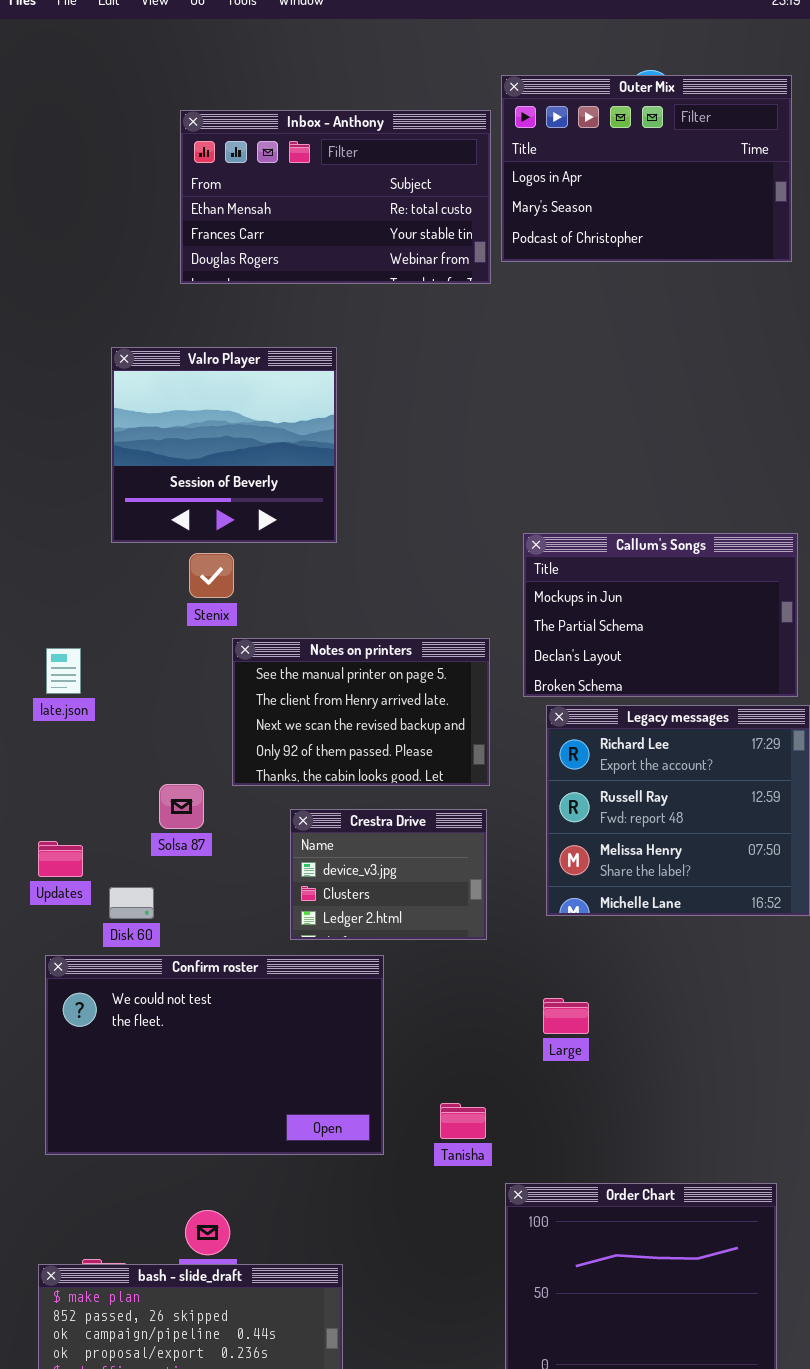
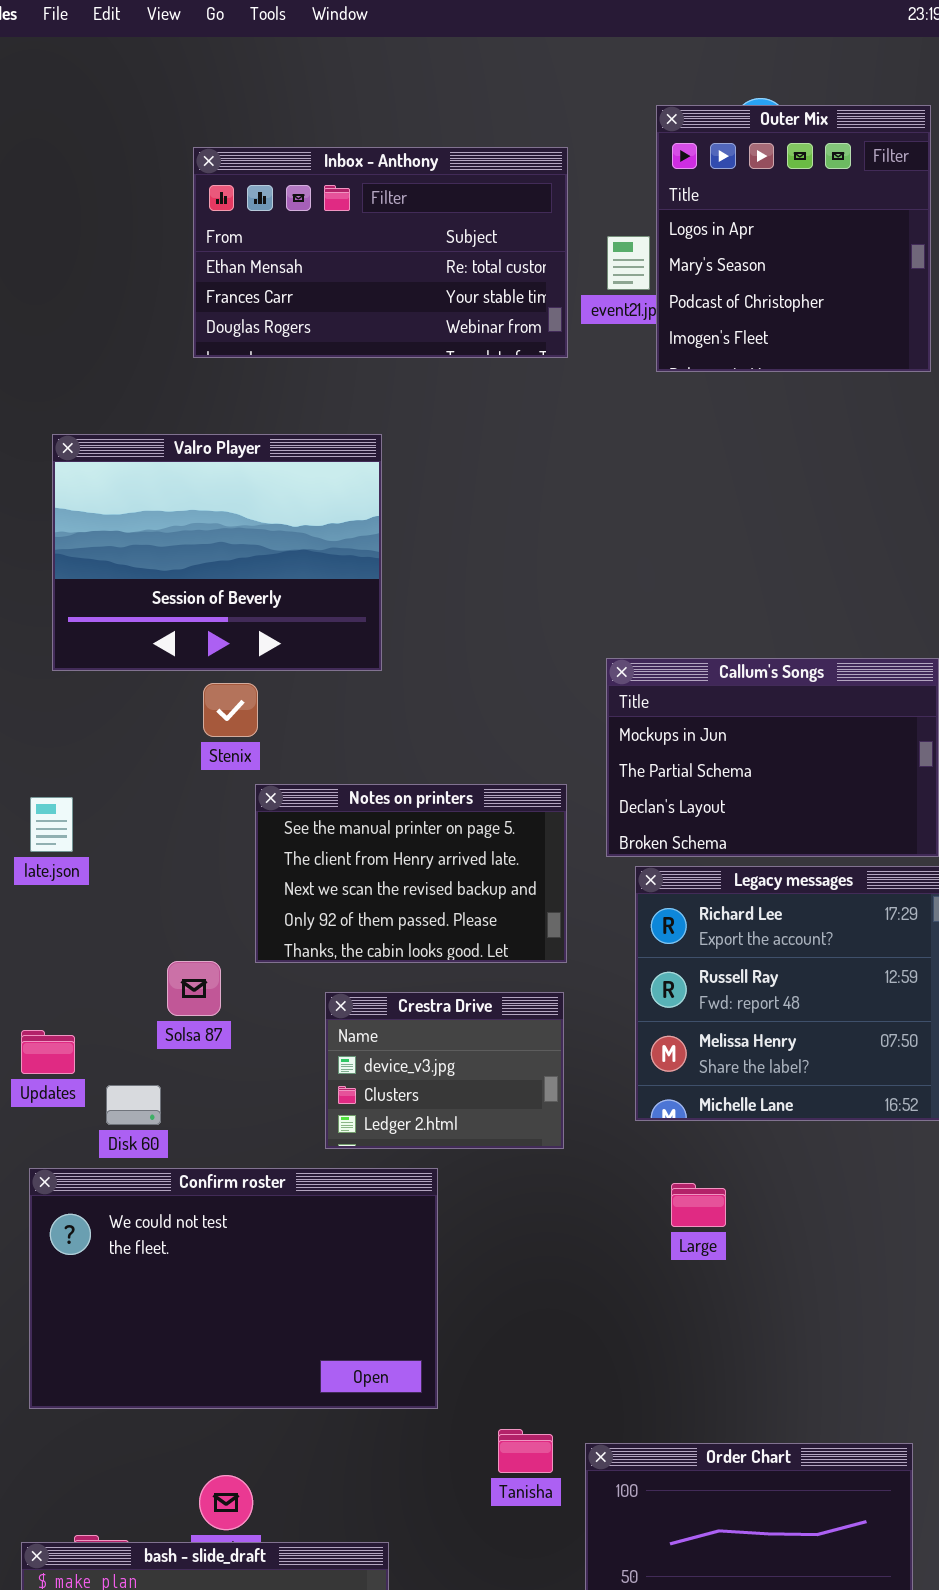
Outer Mix: [501,75,792,262] -> [656,105,931,372], resized
Valro Player: [111,347,337,543] -> [52,434,382,671], resized
Large: [543,998,589,1034] -> [671,1183,726,1227], moved
Tanisha: [440,1103,486,1139] -> [498,1429,553,1473], moved

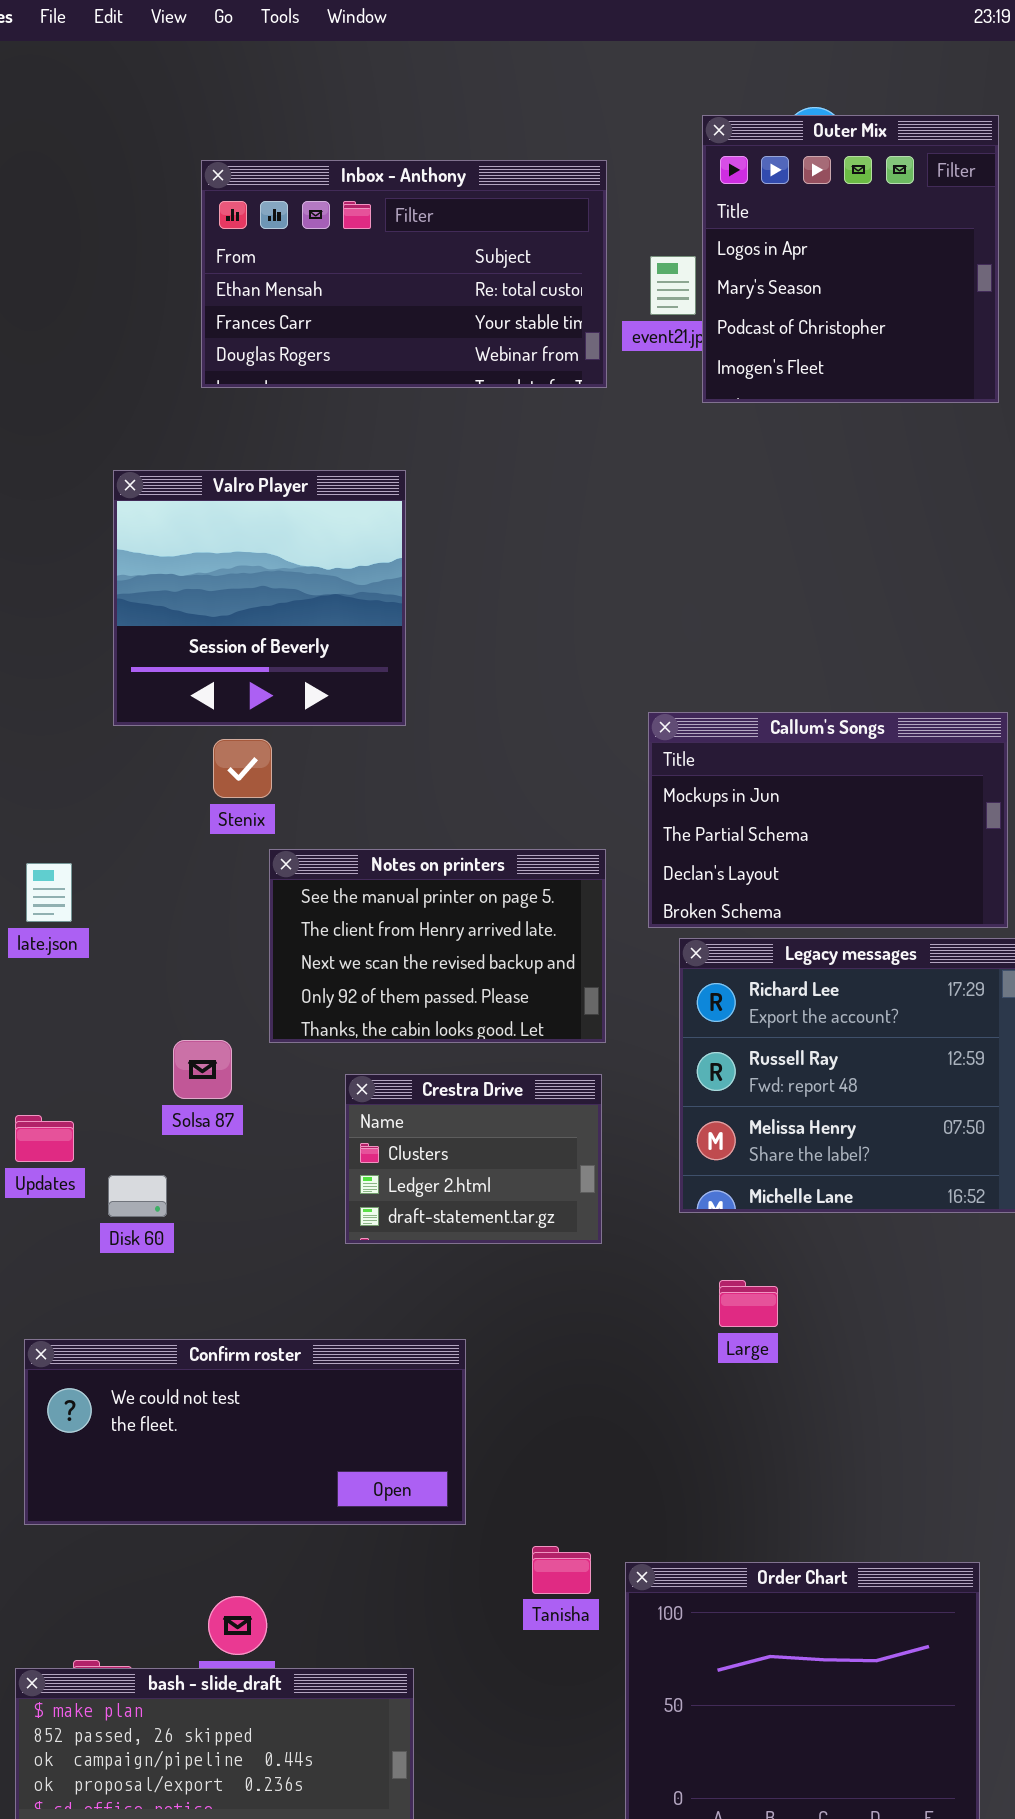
Valro Player: [52,434,382,671] -> [113,470,406,726], resized
Crestra Drive: [325,992,564,1149] -> [345,1074,602,1244], scrolled down 1 row
Confirm roster: [29,1168,438,1409] -> [24,1339,466,1525], resized

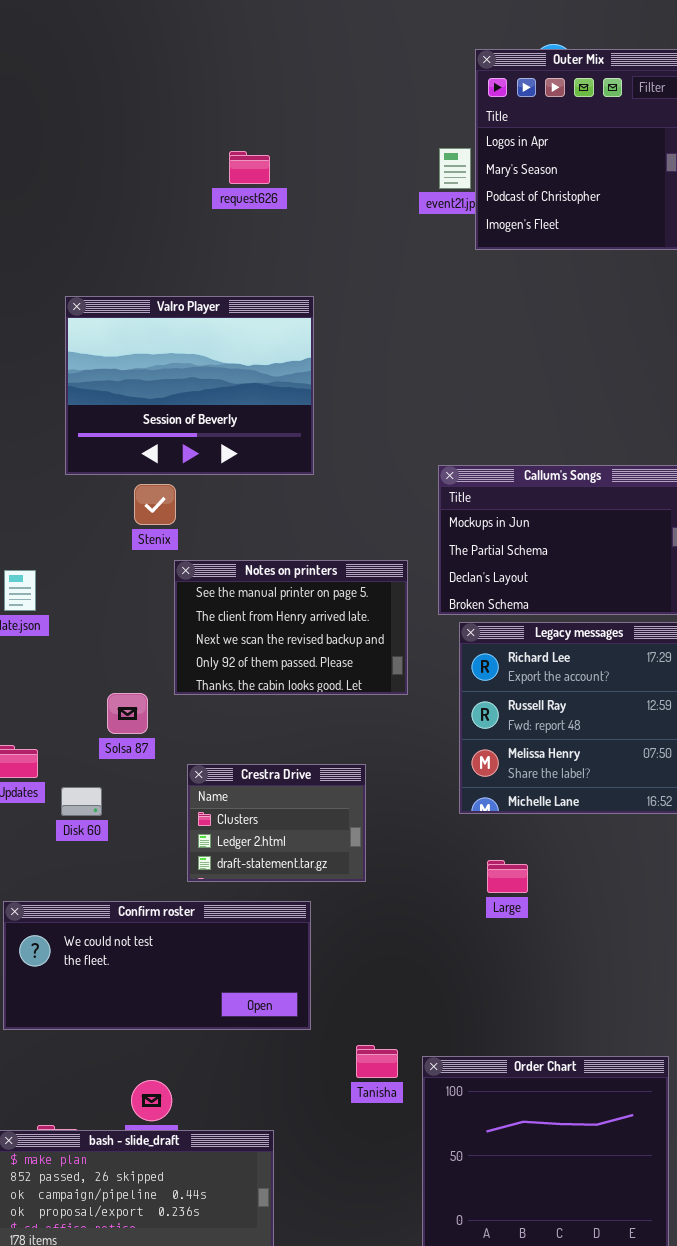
Inbox - Anthony: [201,160,607,388] -> none, closed
Valro Player: [113,470,406,726] -> [65,296,314,475], resized
Crestra Drive: [345,1074,602,1244] -> [187,764,366,882], moved

